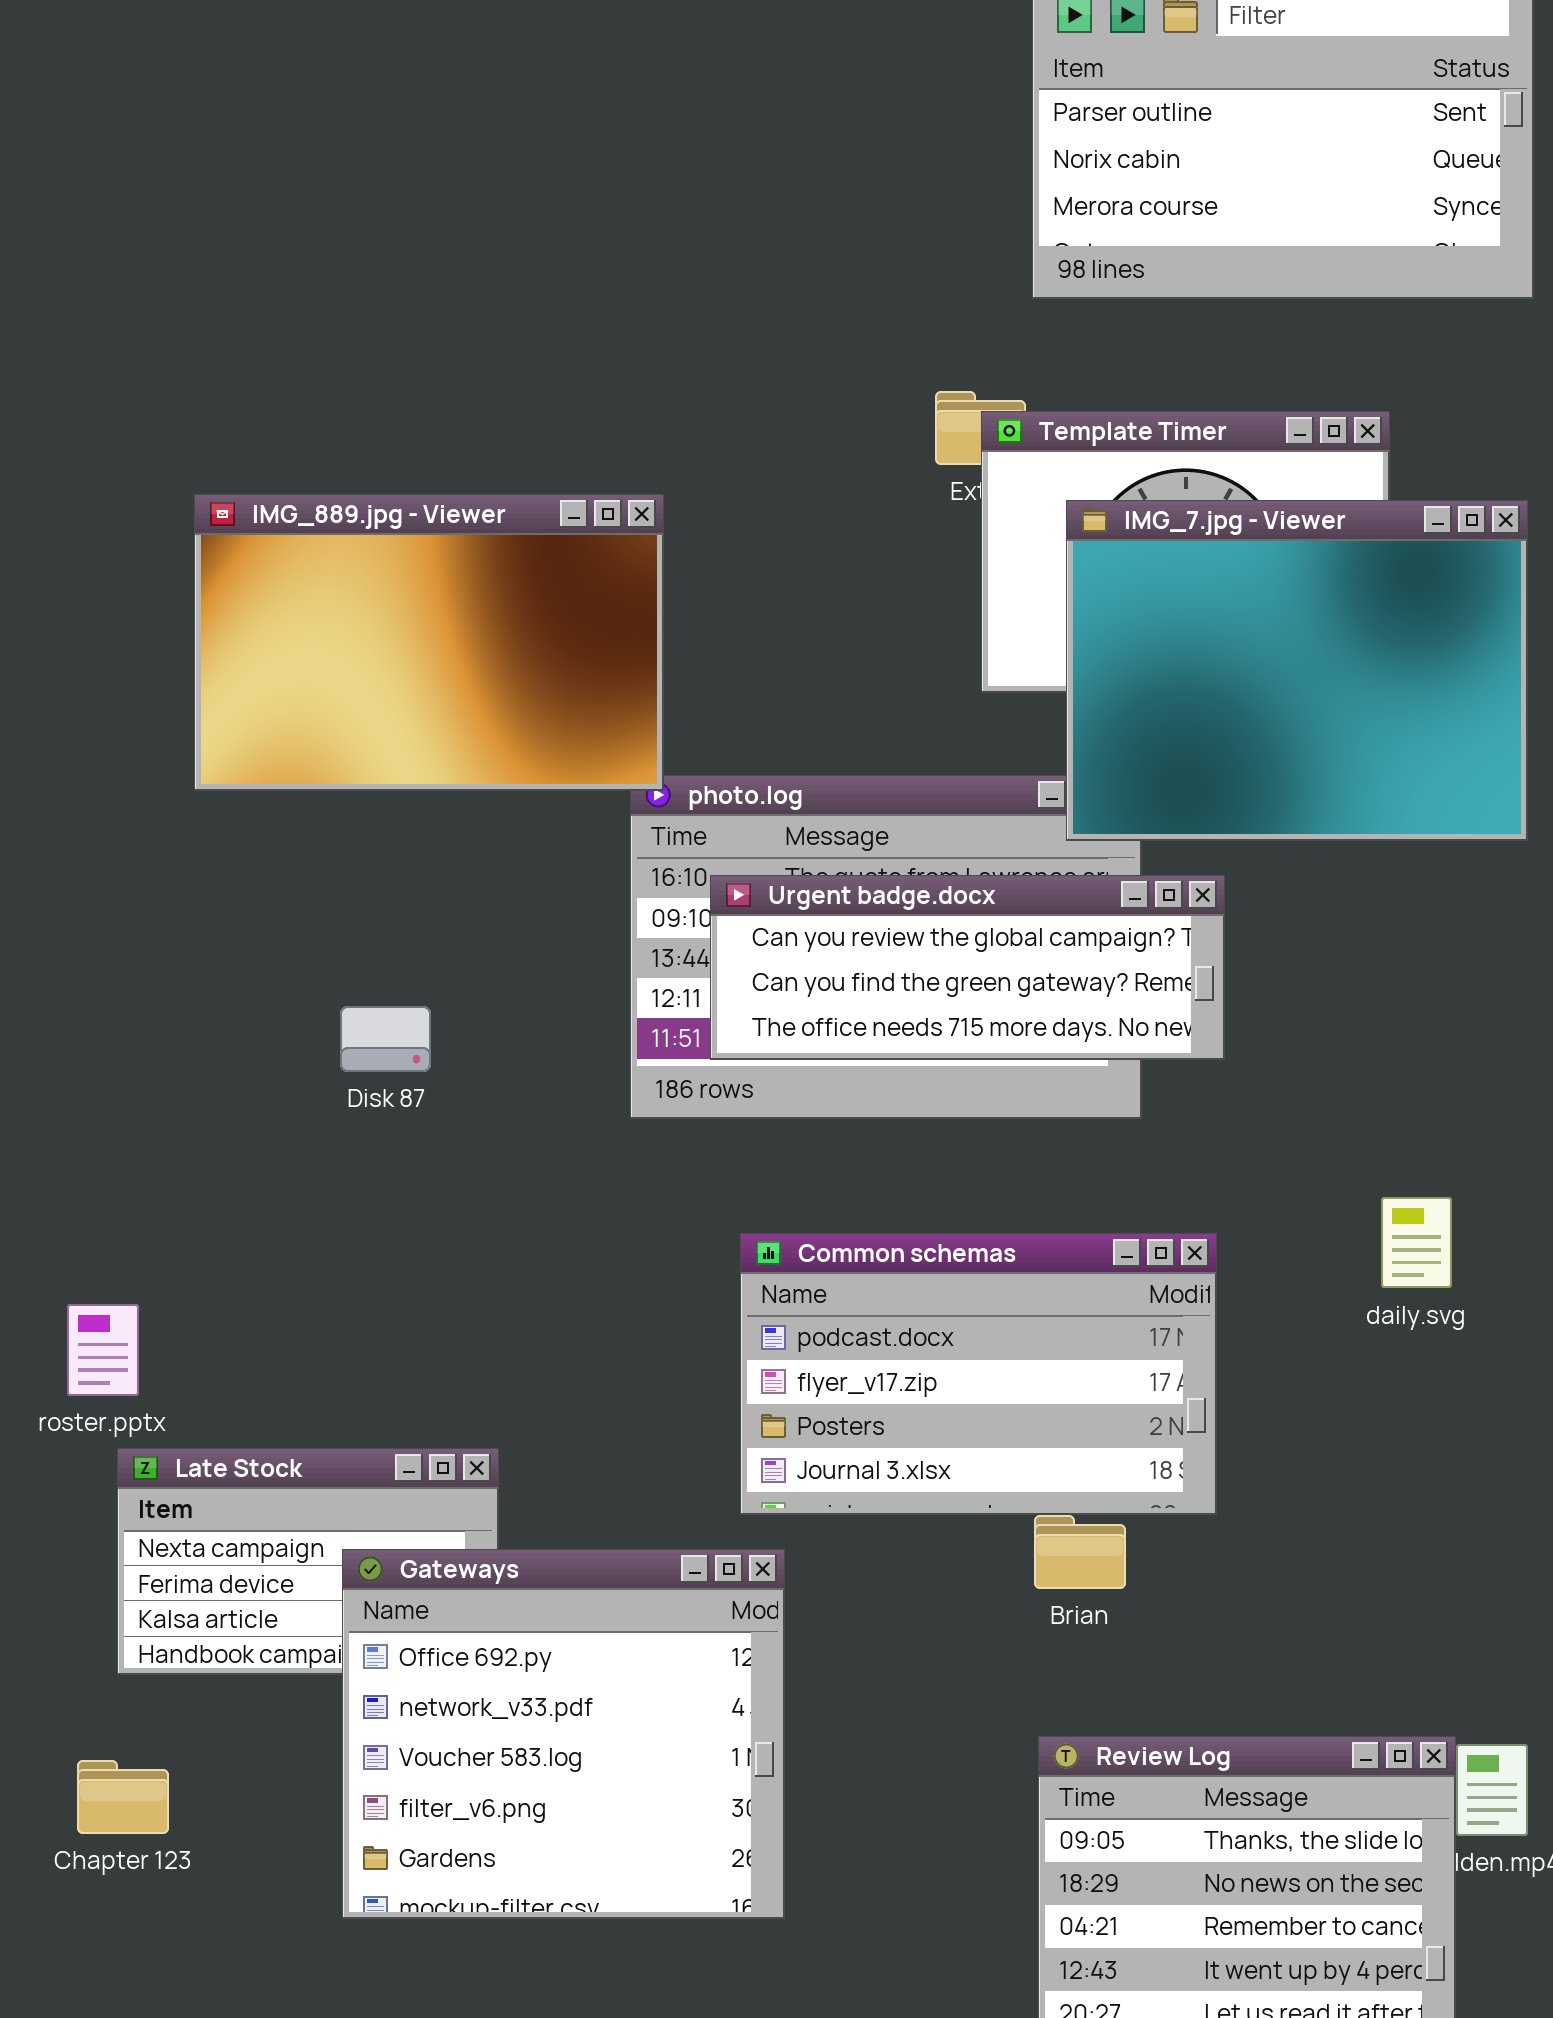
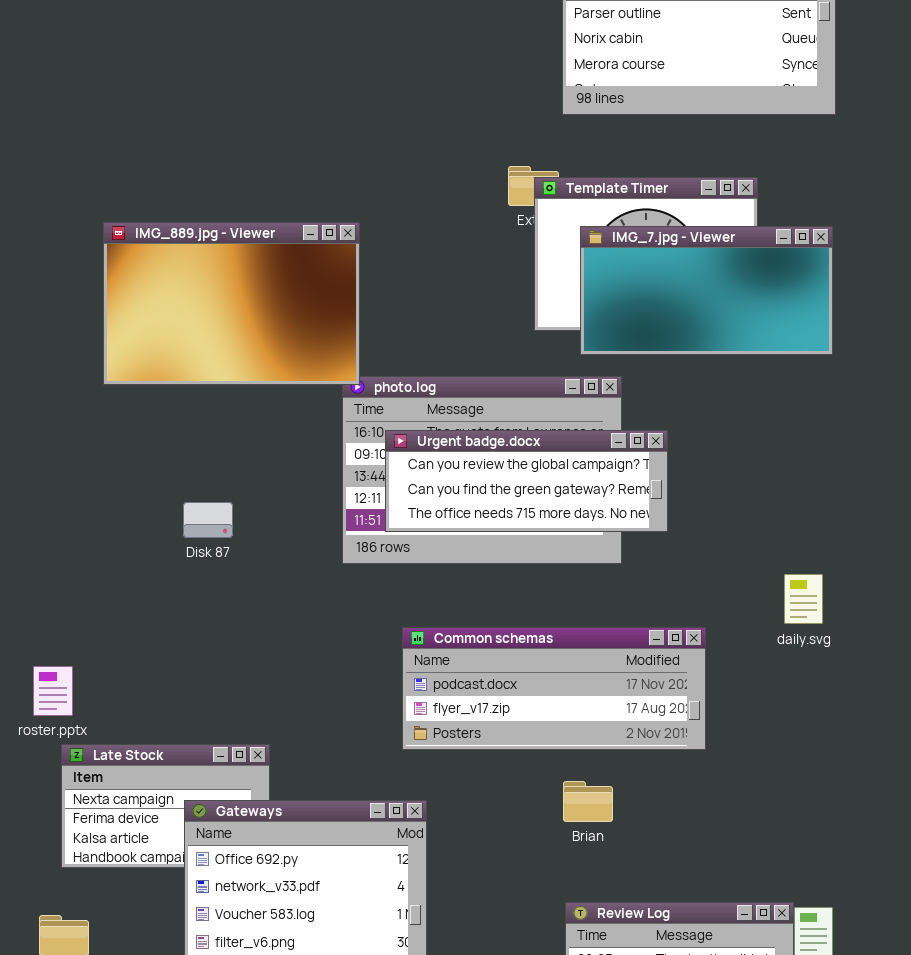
IMG_7.jpg - Viewer: [1066,500,1528,841] -> [580,226,833,355], resized
daily.svg: [1381,1197,1452,1288] -> [784,574,823,624], moved
Common schemas: [740,1233,1217,1515] -> [402,627,706,750], resized

